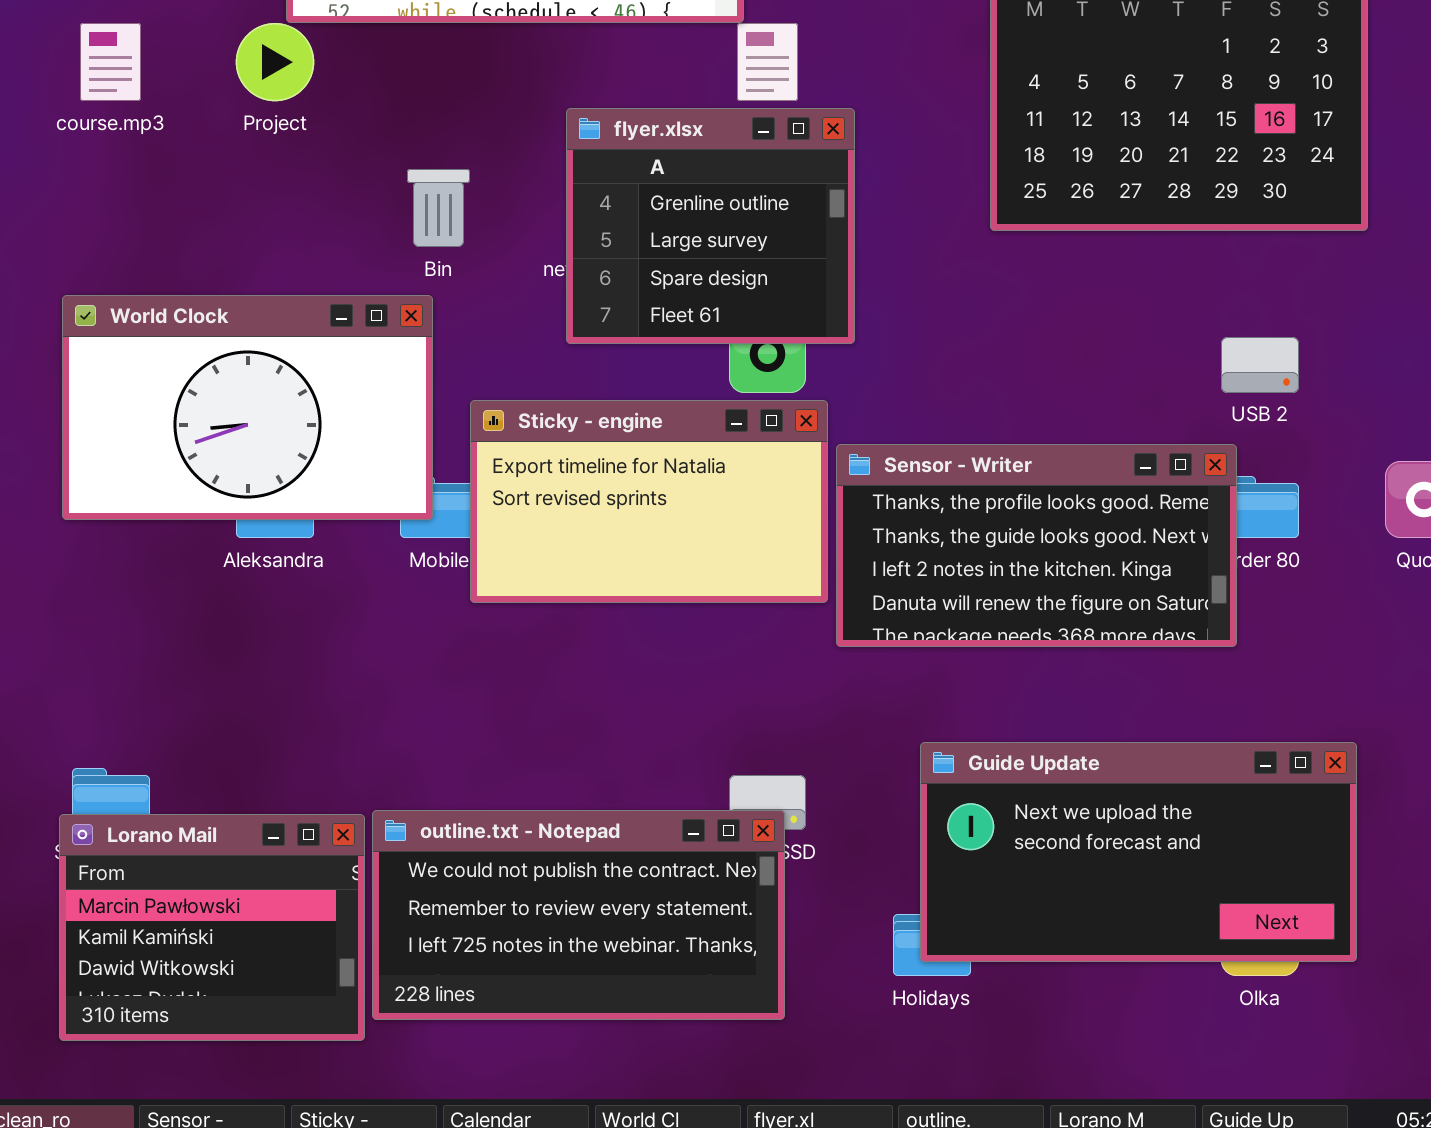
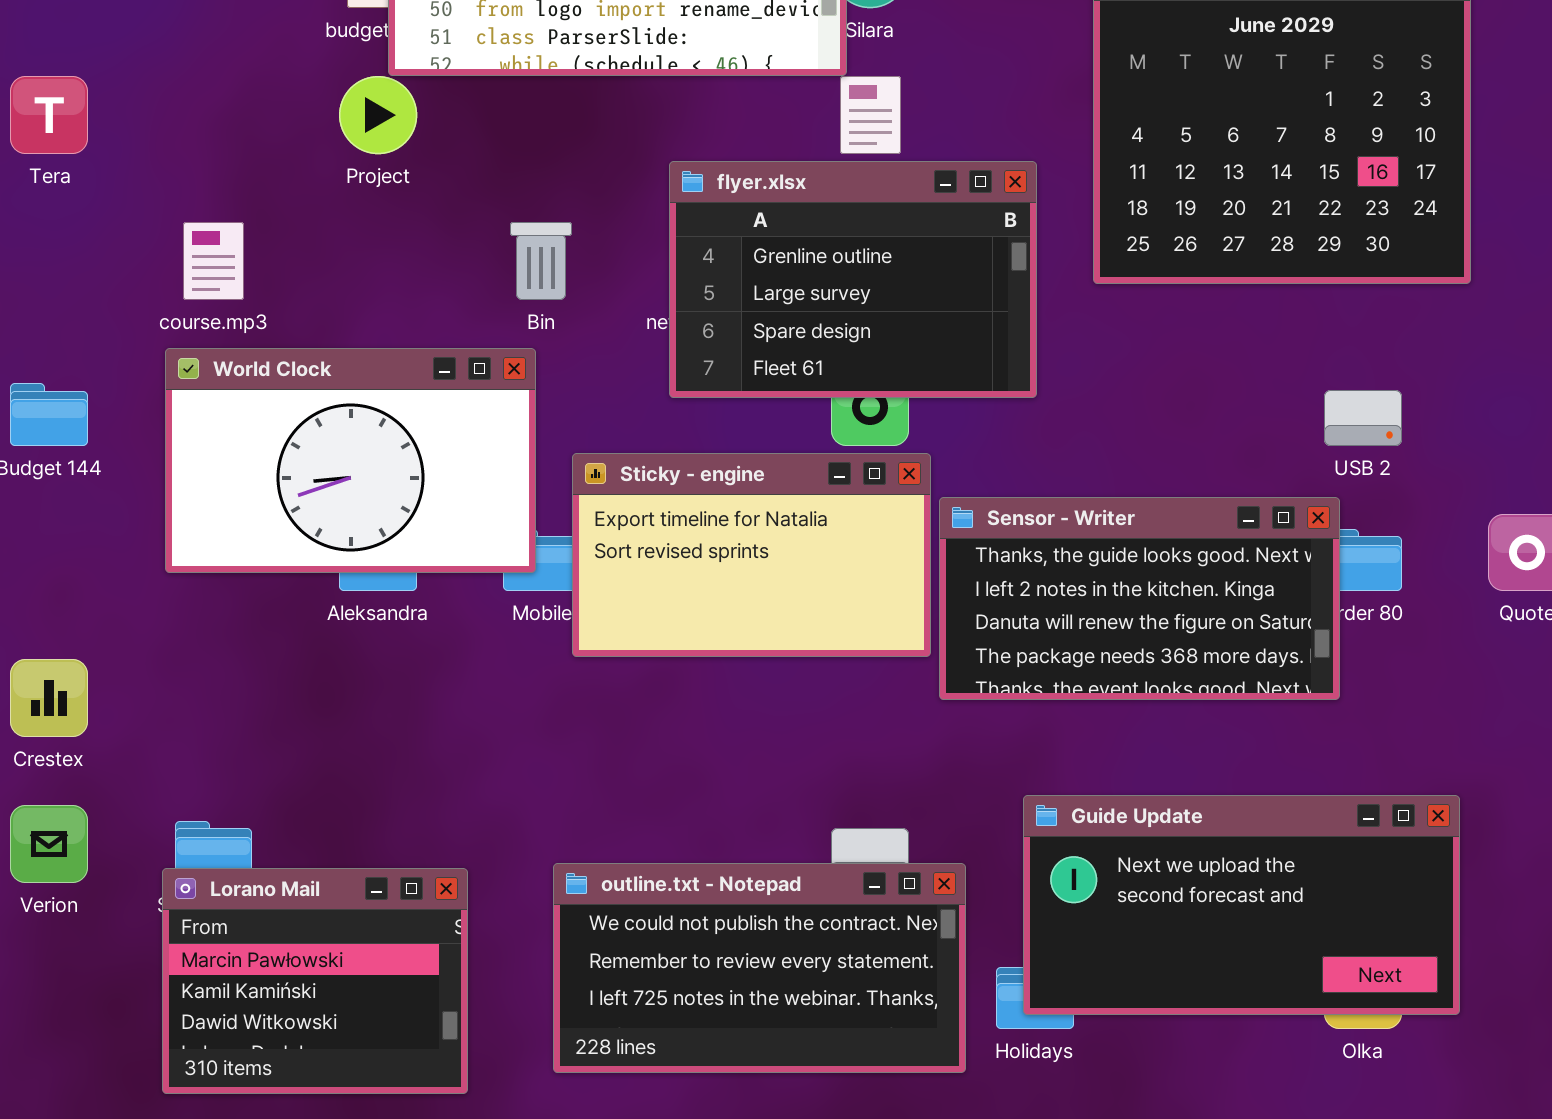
course.mp3: [80,23,141,101] -> [183,222,244,300], moved
flyer.xlsx: [566,108,855,344] -> [669,161,1037,398], resized
Sensor - Writer: [836,444,1237,647] -> [939,497,1340,700], scrolled down 1 row
outline.txt - Notepad: [372,810,785,1020] -> [553,863,966,1073], moved

